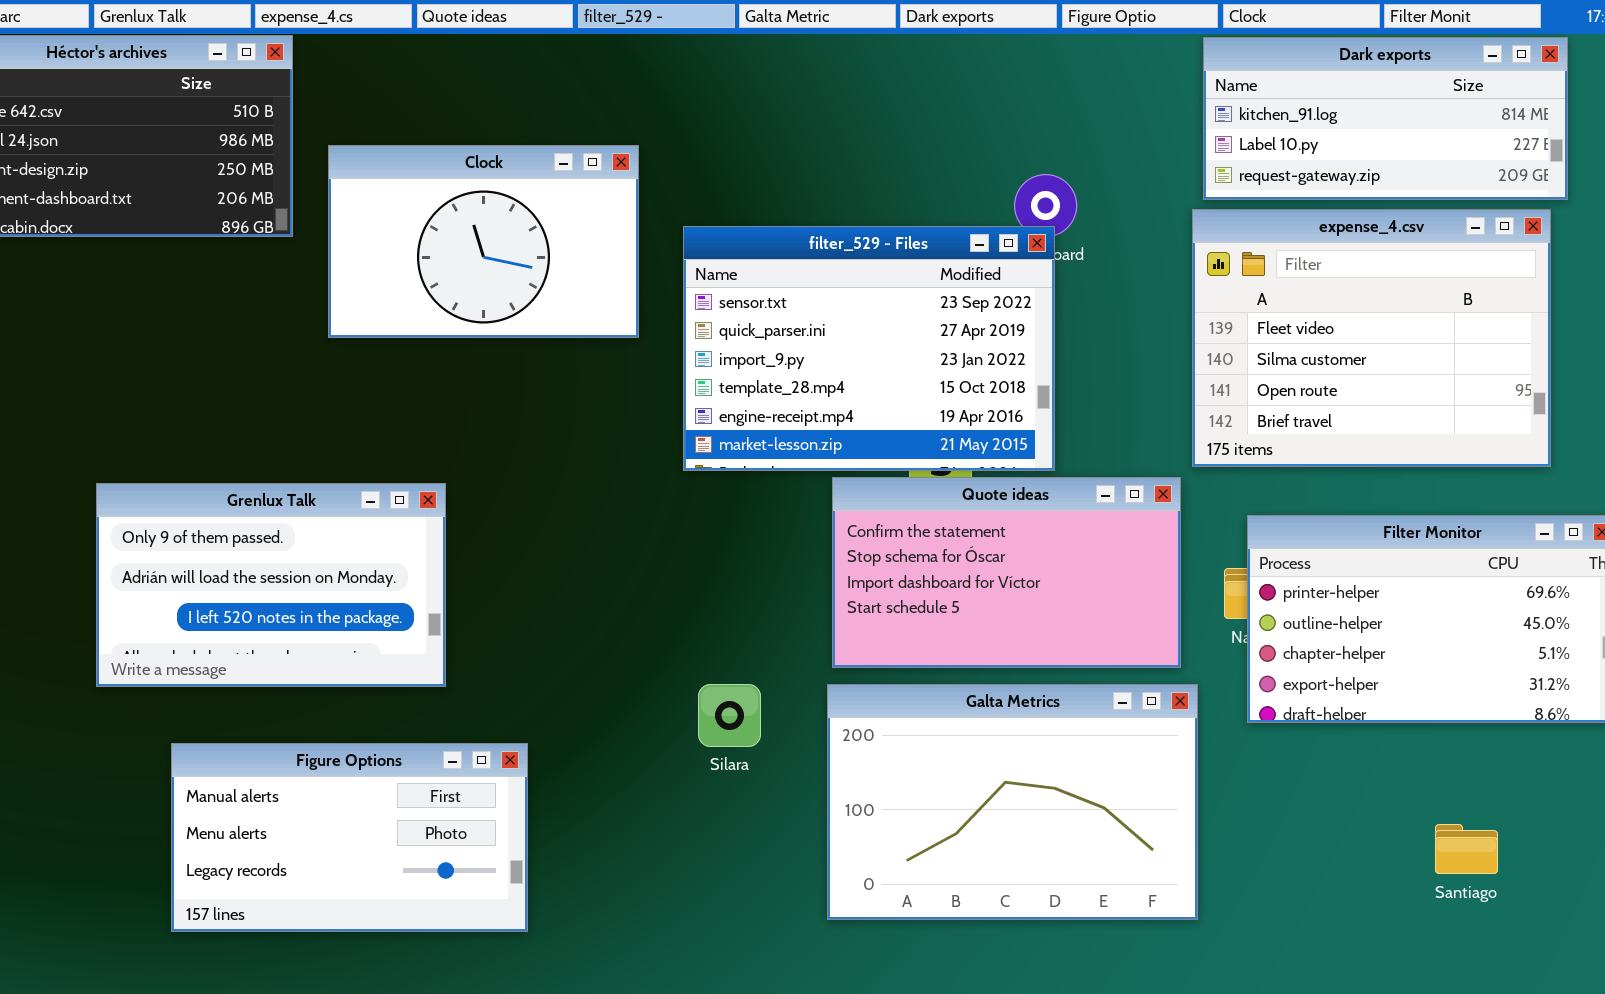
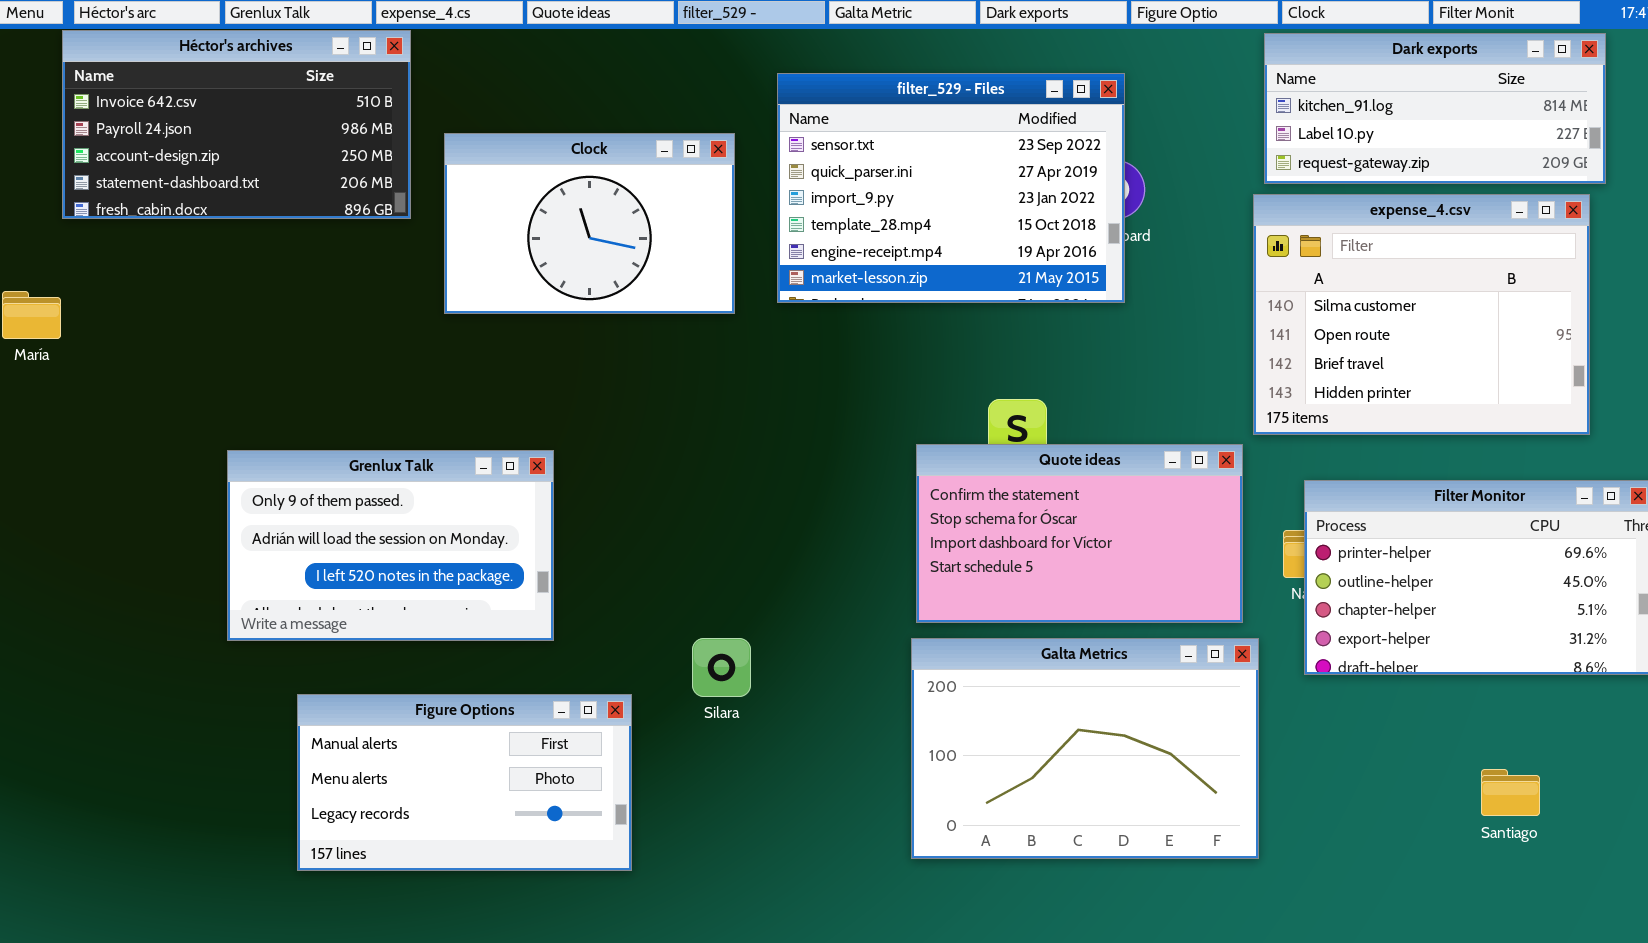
expense_4.csv: [1192,209,1551,467] -> [1253,194,1590,435], scrolled down 1 row
filter_529 - Files: [683,226,1055,471] -> [777,73,1125,303], moved
Silara: [698,684,761,747] -> [692,638,751,697], moved

